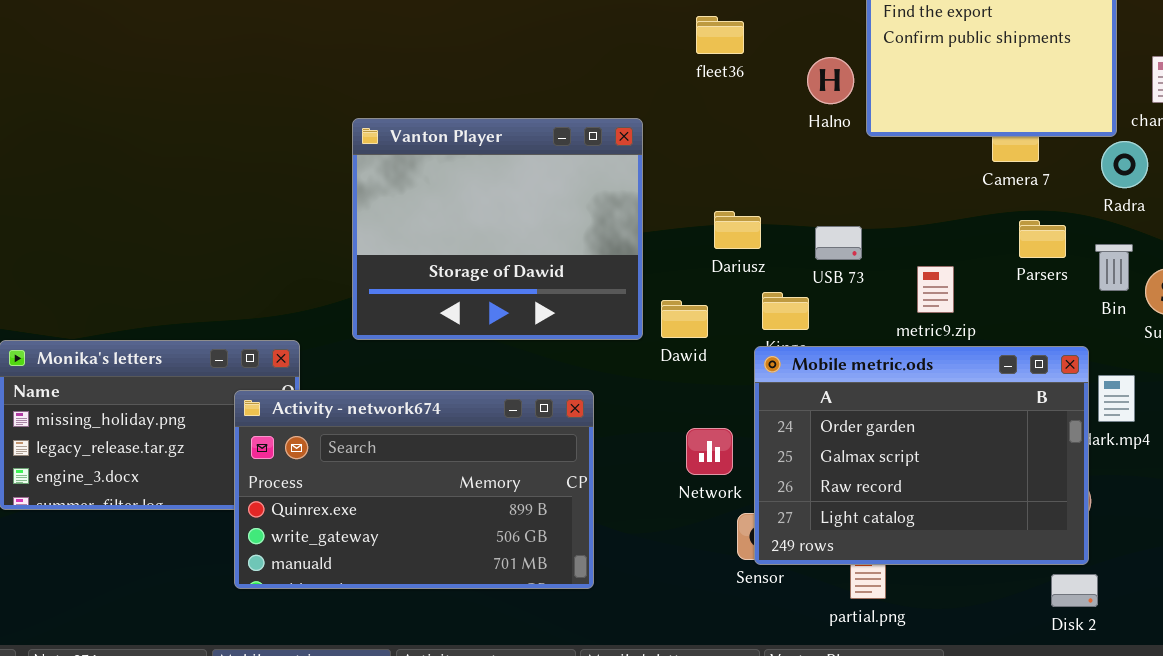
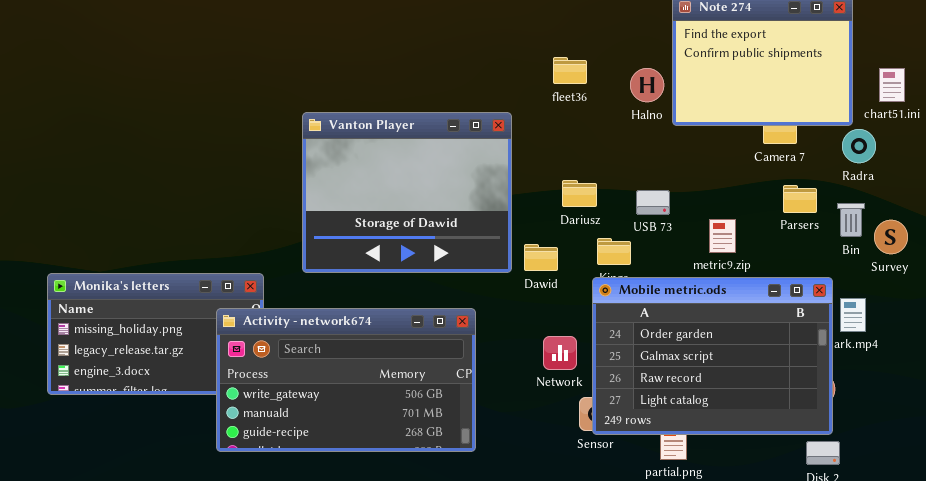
fleet36: [696,16,744,54] -> [553,57,587,84], moved
Activity - network674: [234,390,594,589] -> [216,308,476,452], scrolled down 1 row

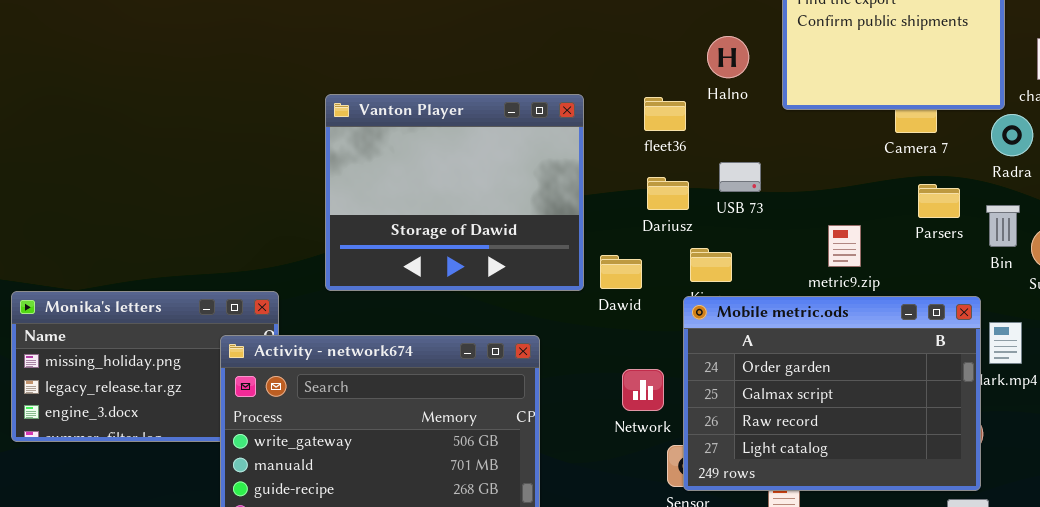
fleet36: [553,57,587,84] -> [644,97,686,131], moved
Halno: [630,68,664,102] -> [707,36,749,78], moved
USB 73: [636,190,670,215] -> [719,162,761,192], moved

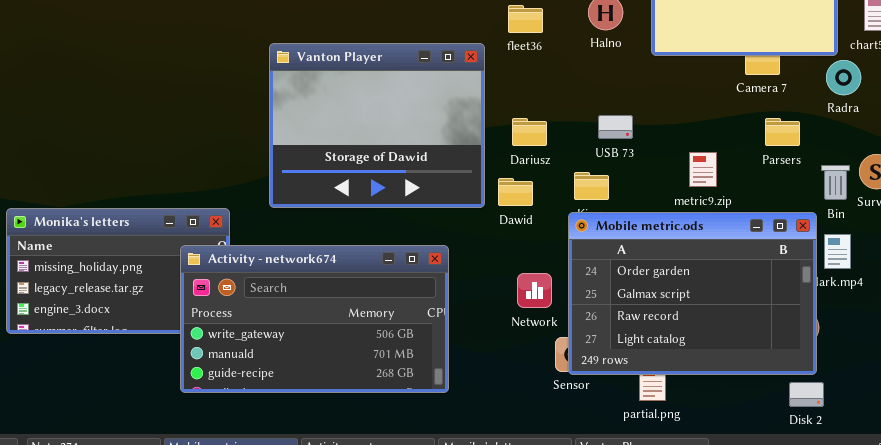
fleet36: [644,97,686,131] -> [508,5,543,33], moved
USB 73: [719,162,761,192] -> [598,115,633,139], moved
Dariusz: [647,177,689,210] -> [512,118,547,146], moved
Bin: [986,205,1020,247] -> [821,165,850,200], moved

